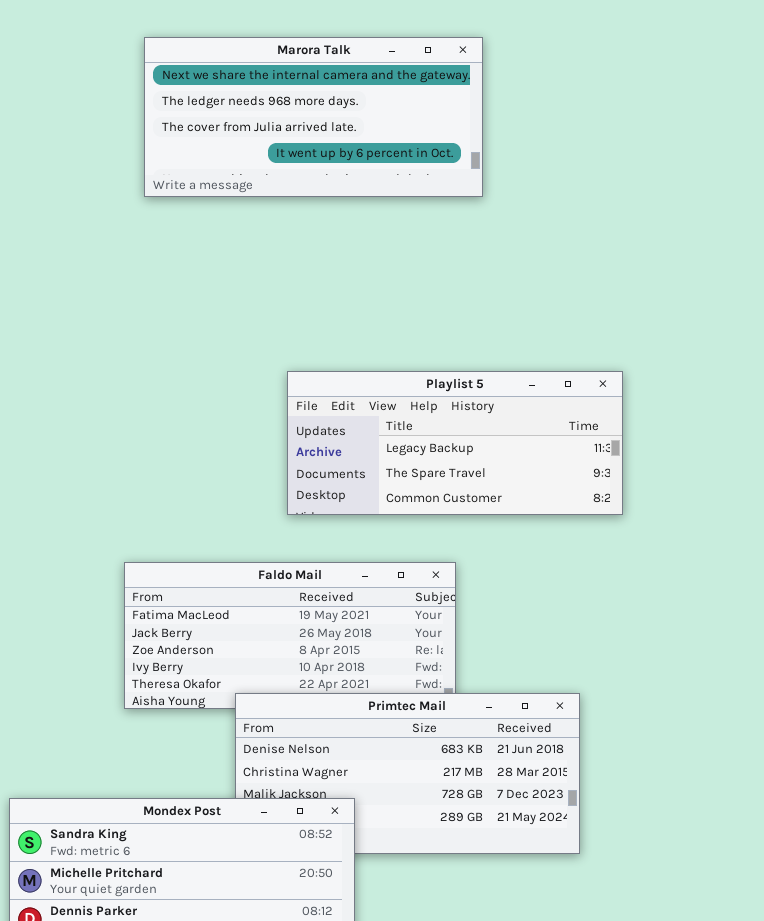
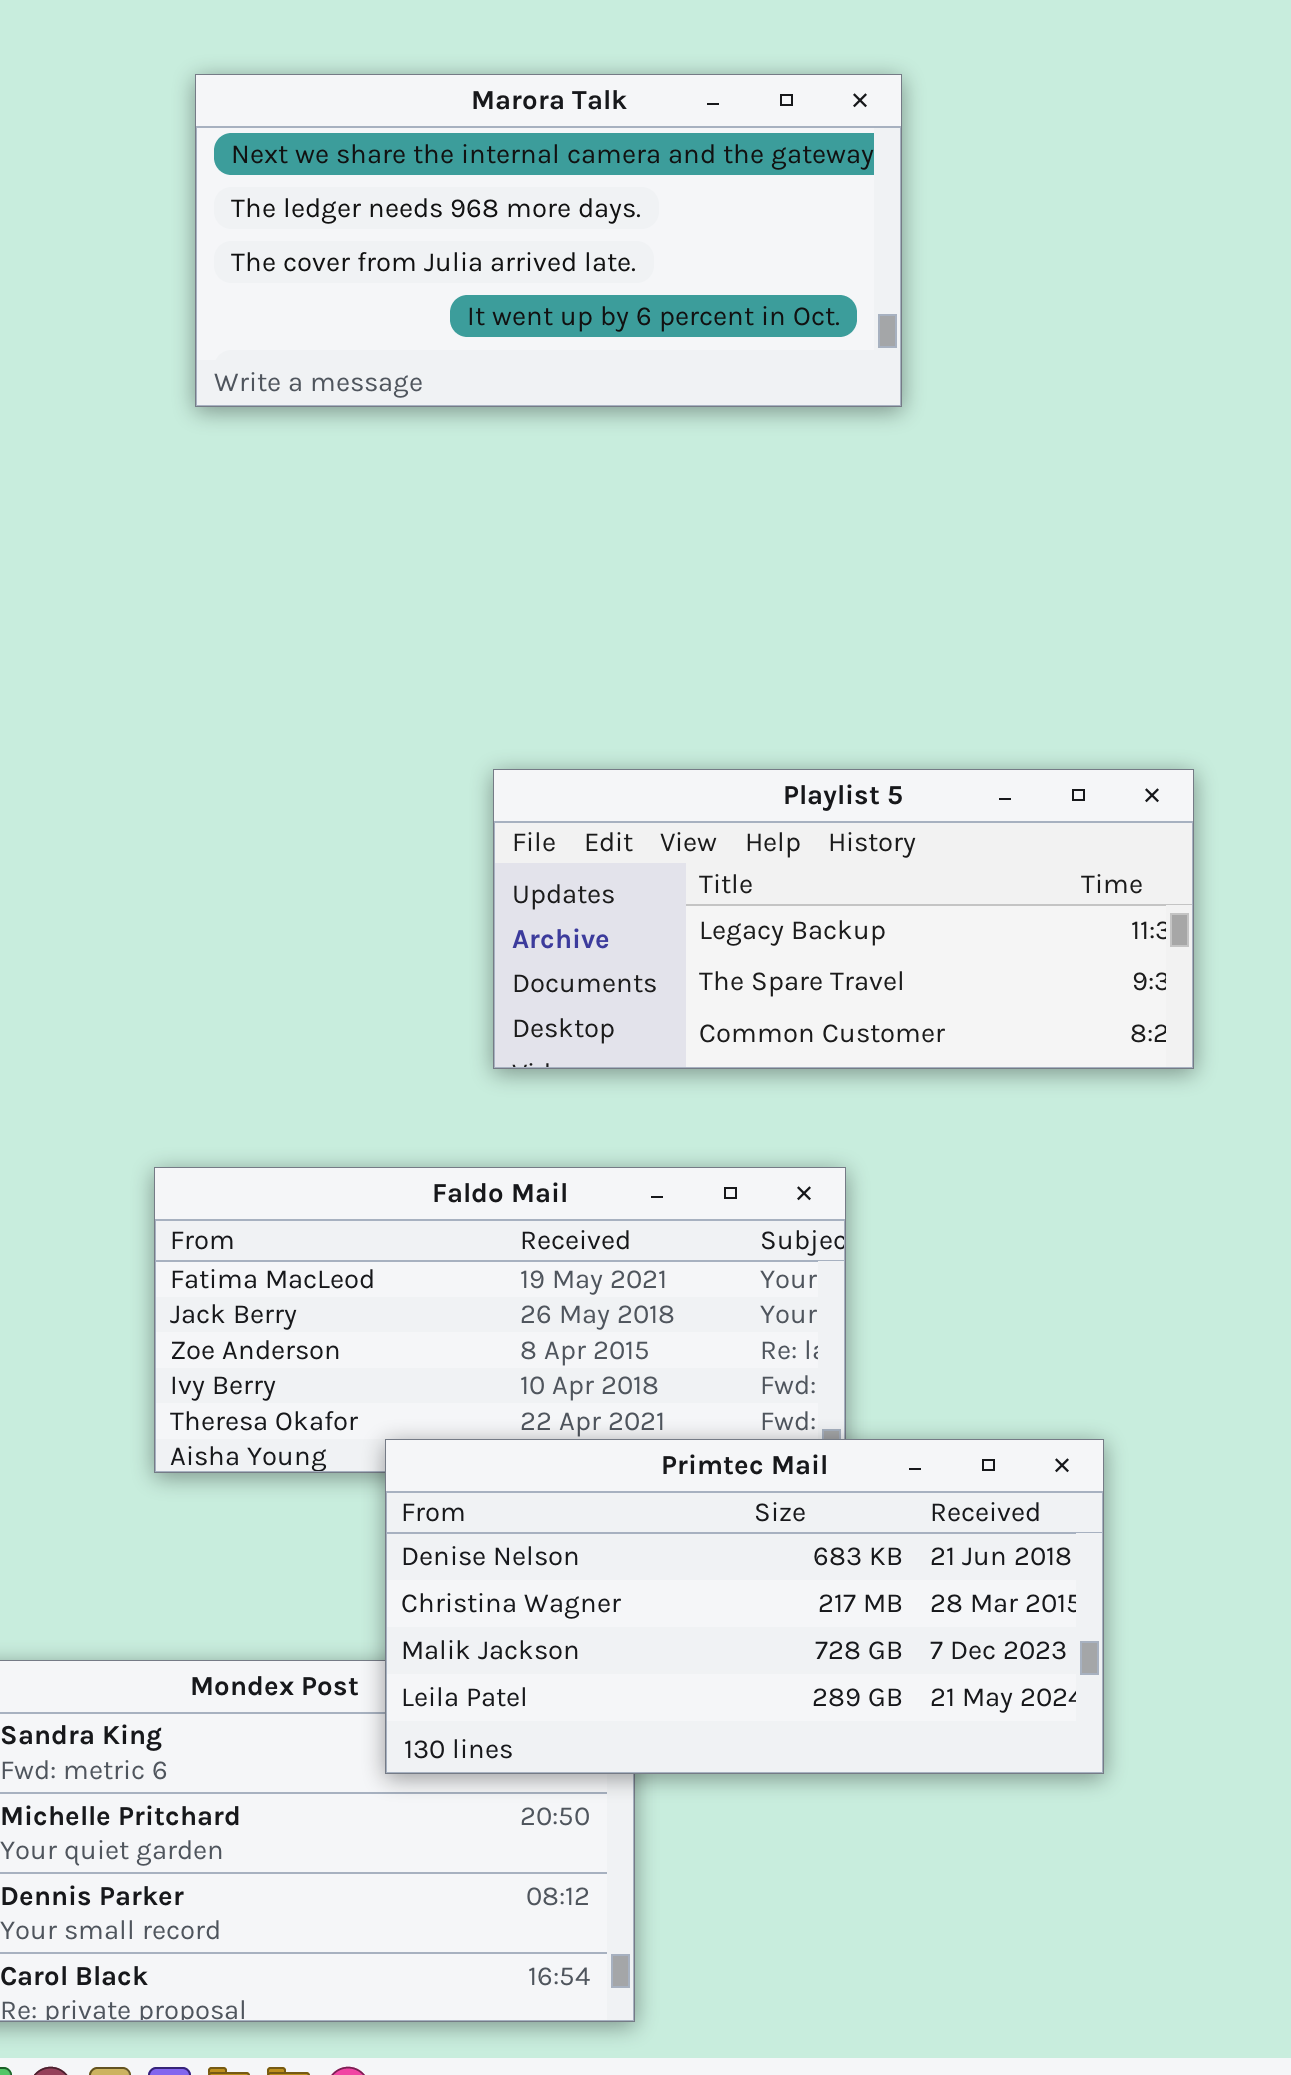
Primtec Mail: [235,693,580,854] -> [385,1439,1104,1774], raised

